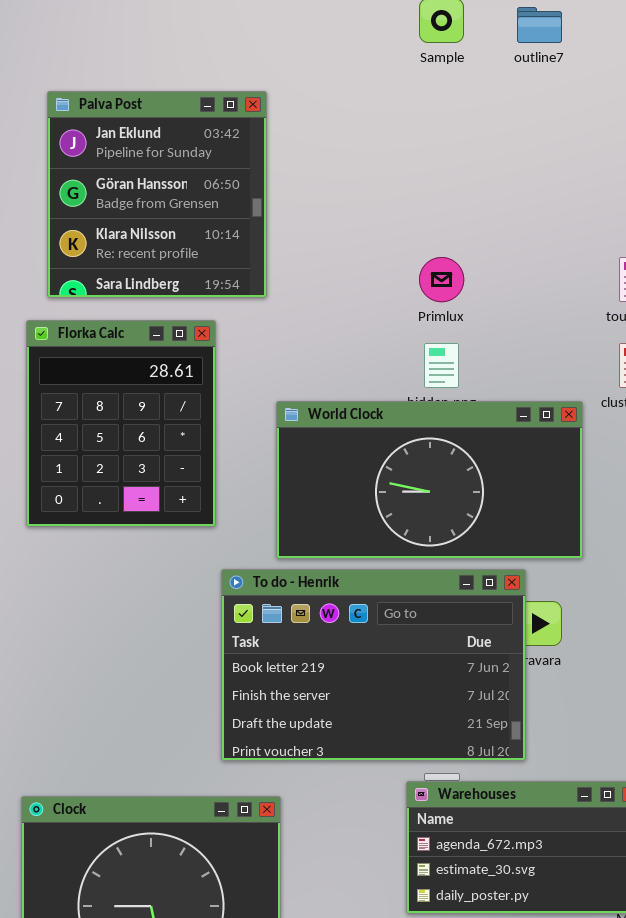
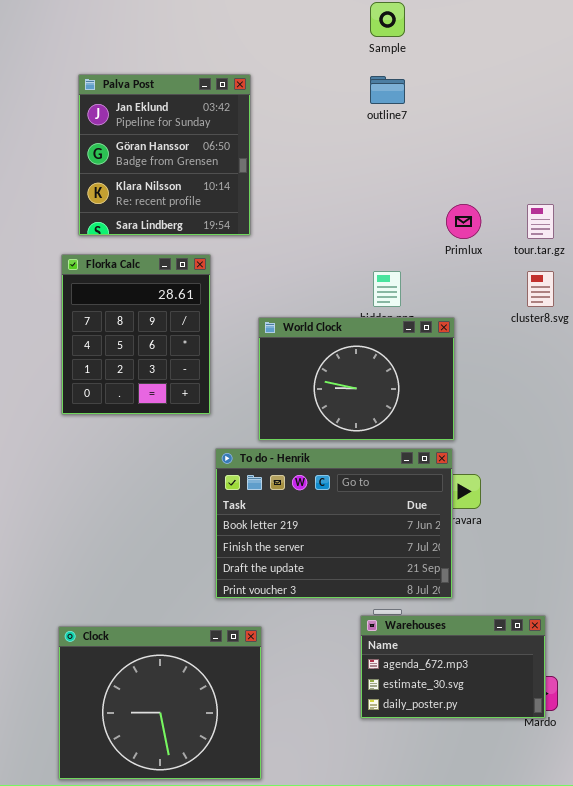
outline7: [517,7,562,43] -> [370,76,405,104], moved
Primlux: [419,257,464,302] -> [446,204,481,239], moved
World Clock: [276,401,583,559] -> [258,317,455,441], resized

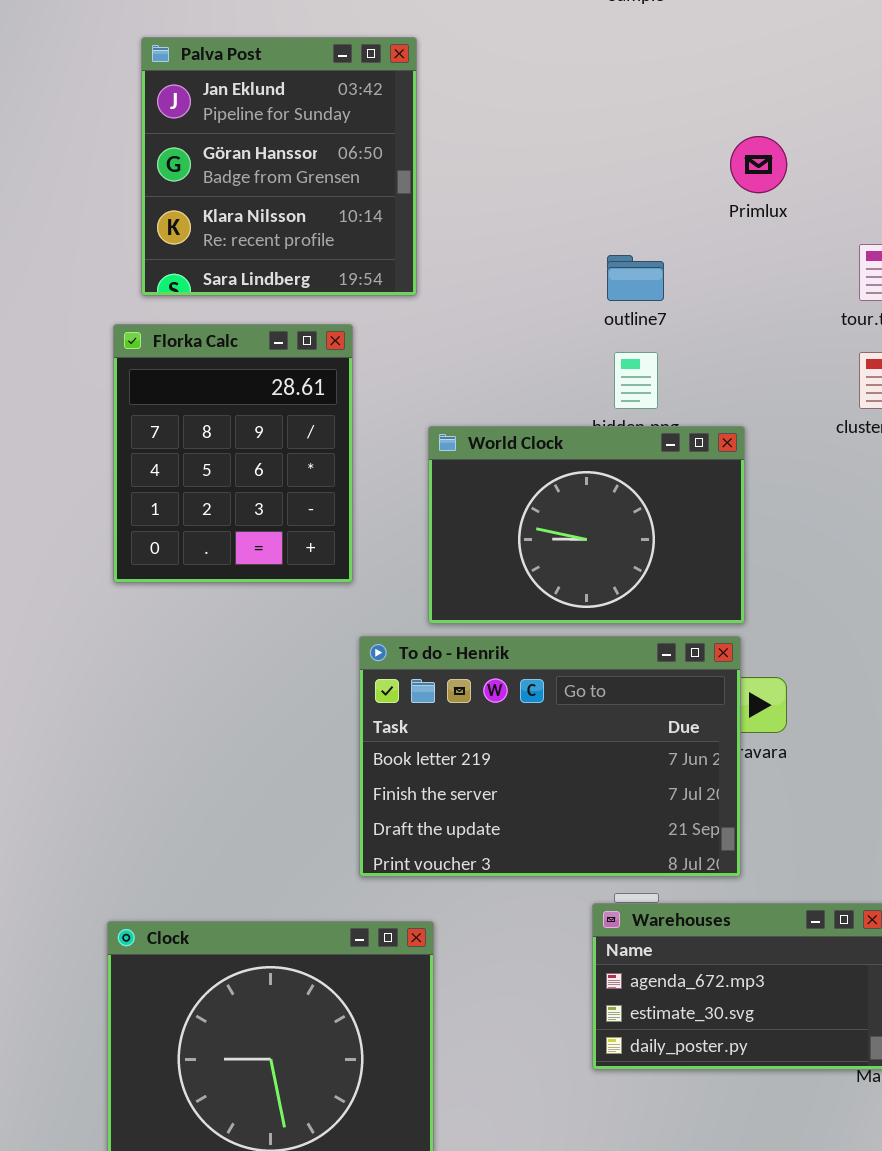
outline7: [370,76,405,104] -> [607,255,664,301], moved
Primlux: [446,204,481,239] -> [730,136,787,193], moved

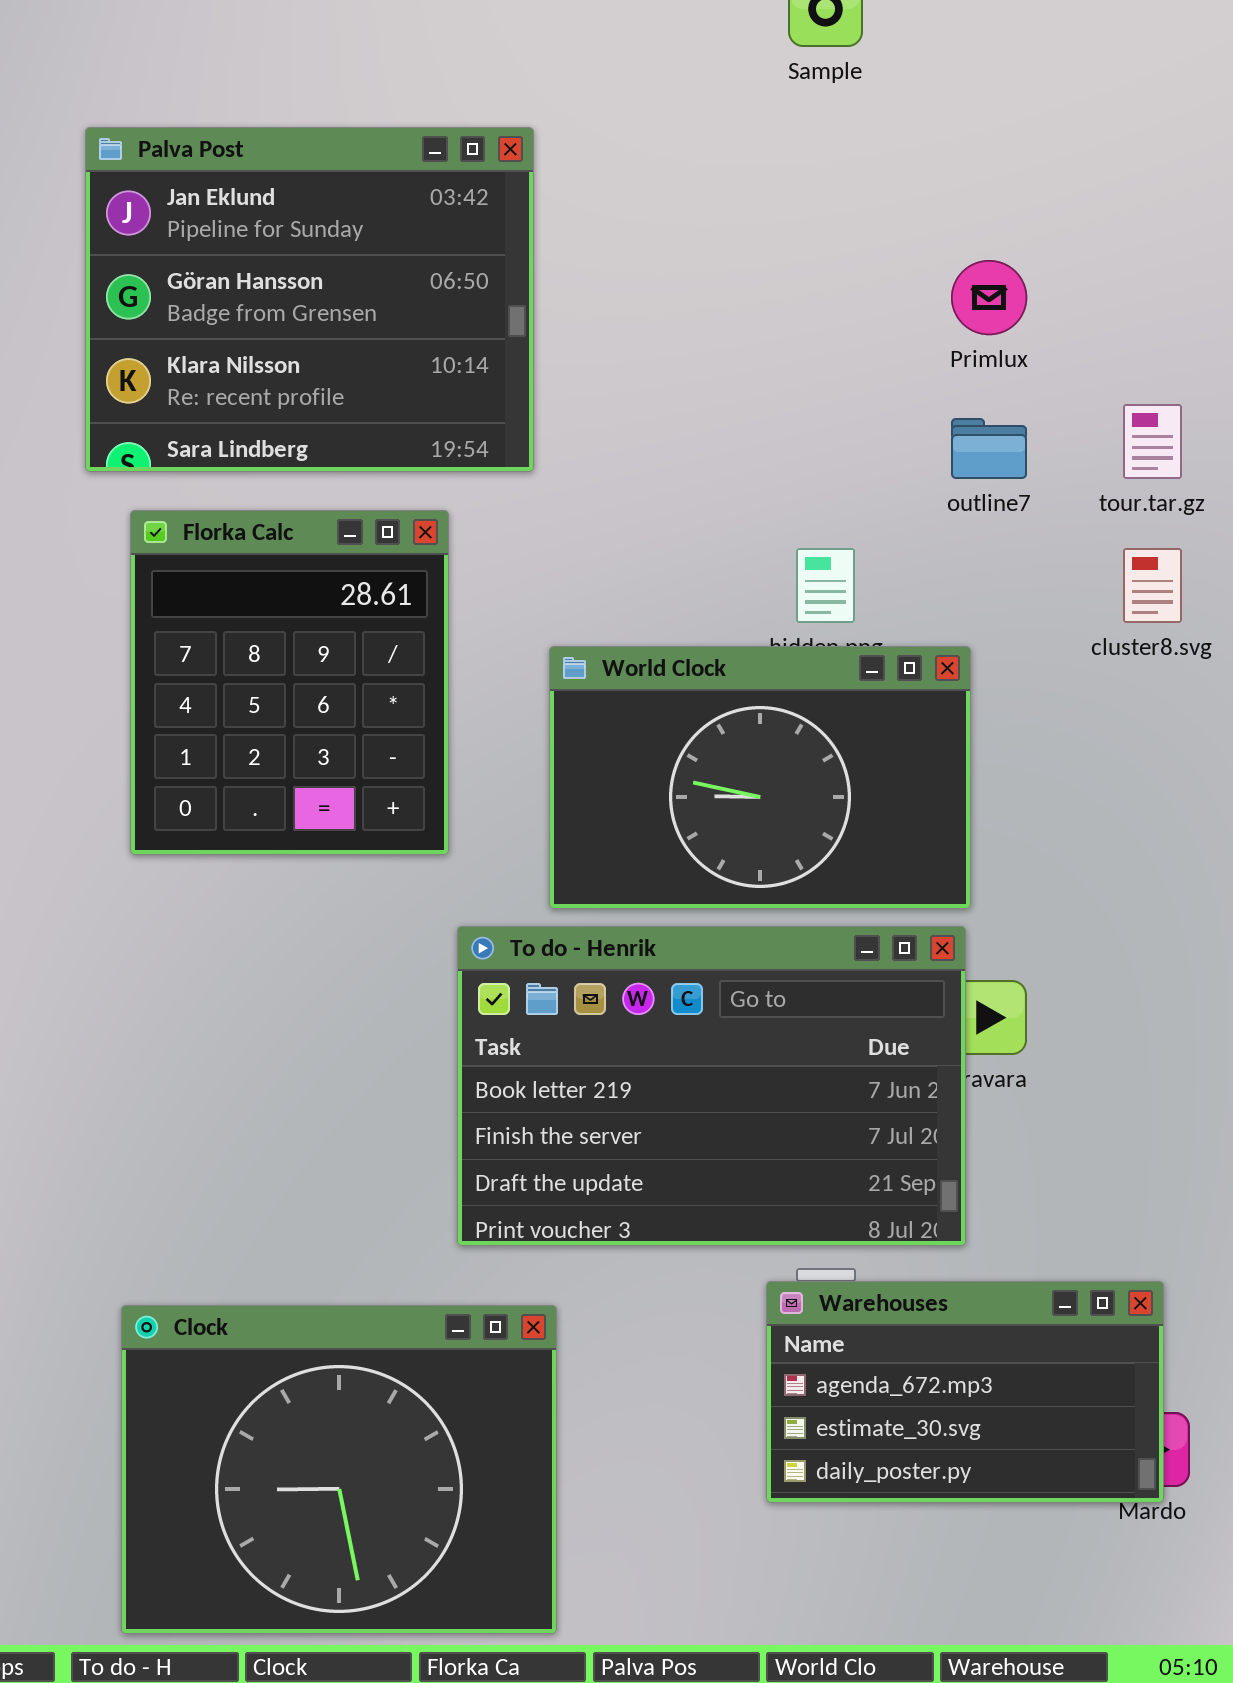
Palva Post: [141,37,417,296] -> [85,127,534,472], resized
outline7: [607,255,664,301] -> [951,418,1027,479], moved

